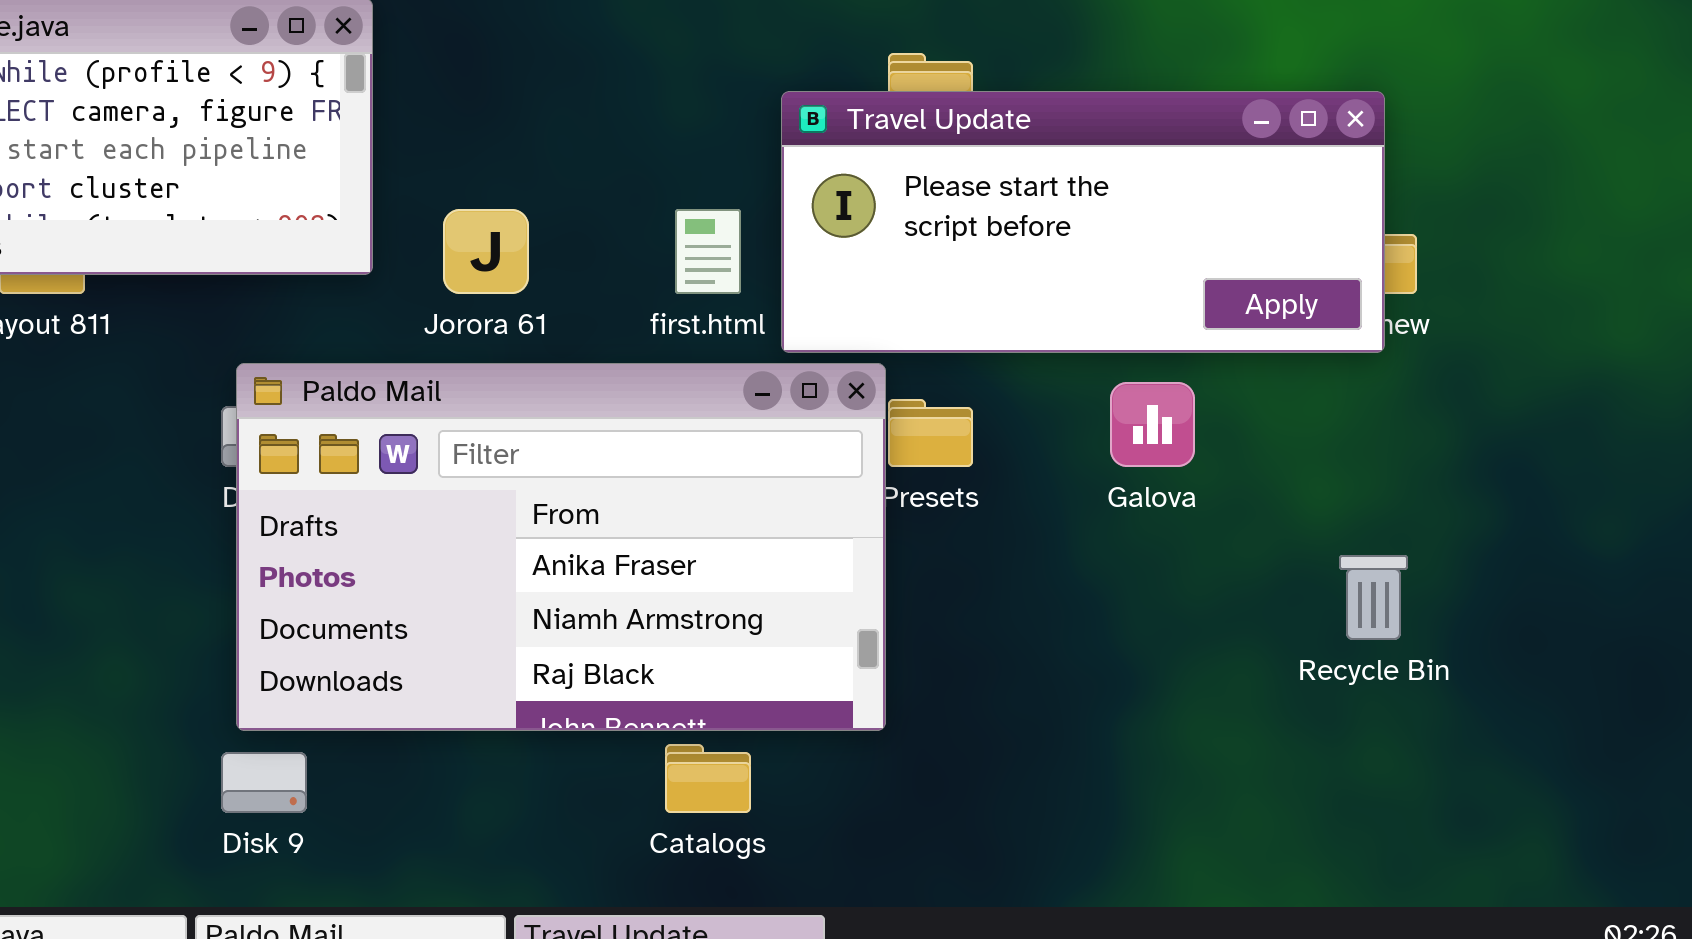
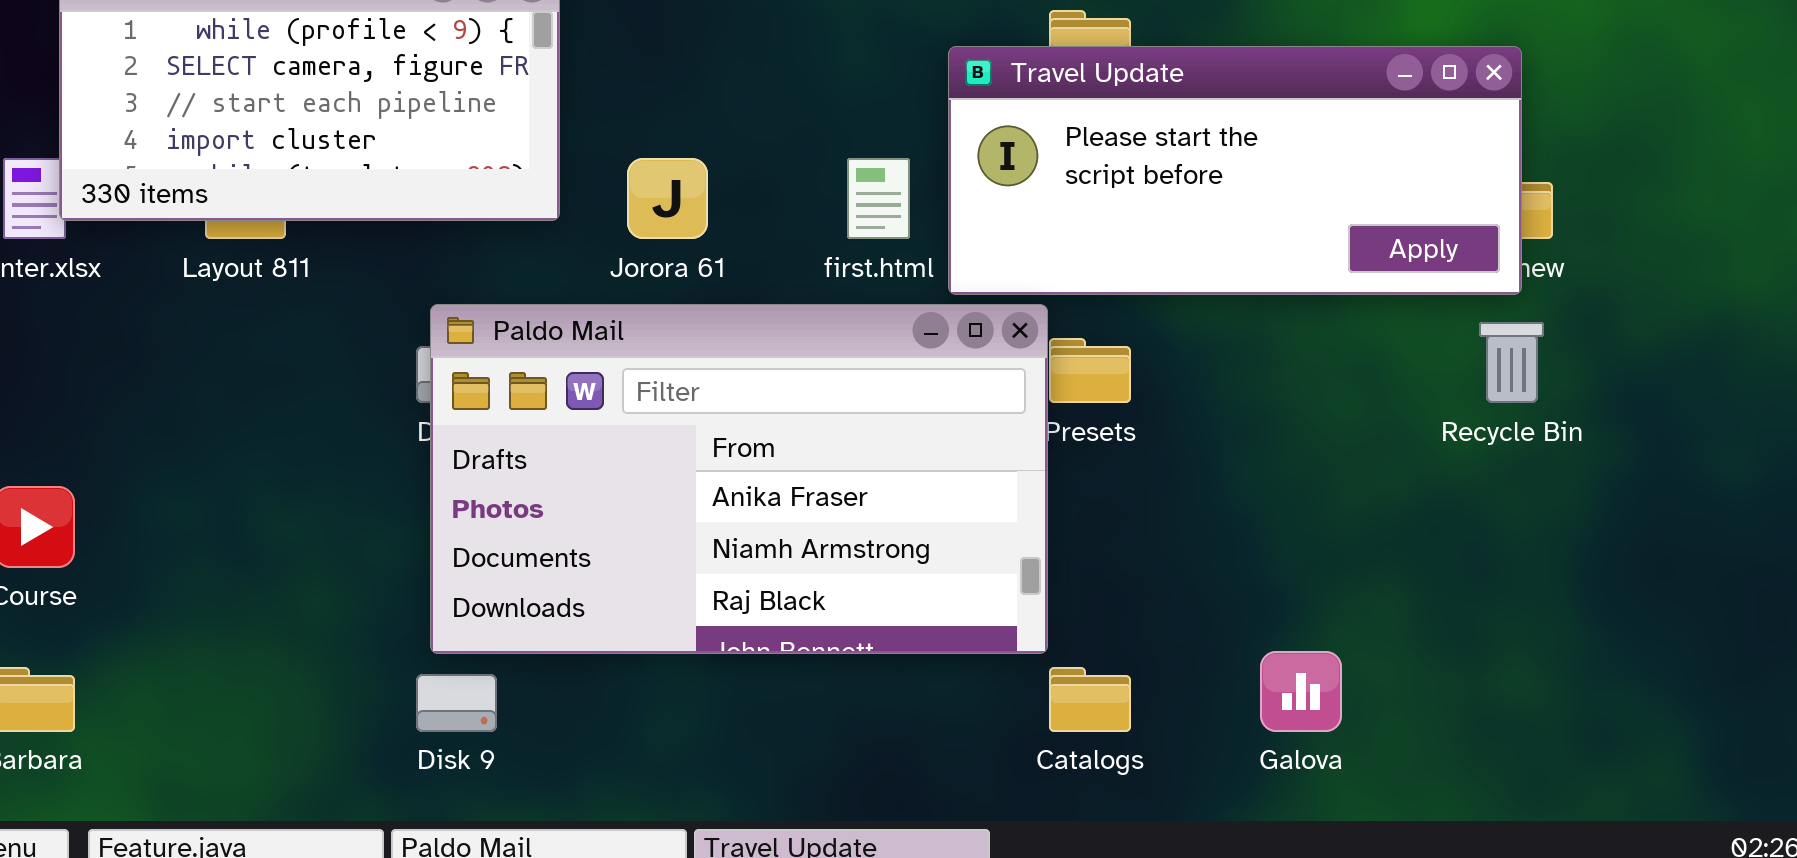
Galova: [1110,382,1195,467] -> [1260,651,1342,732], moved
Recycle Bin: [1339,555,1408,640] -> [1479,322,1544,403], moved
Catalogs: [665,744,751,813] -> [1049,667,1131,732], moved

